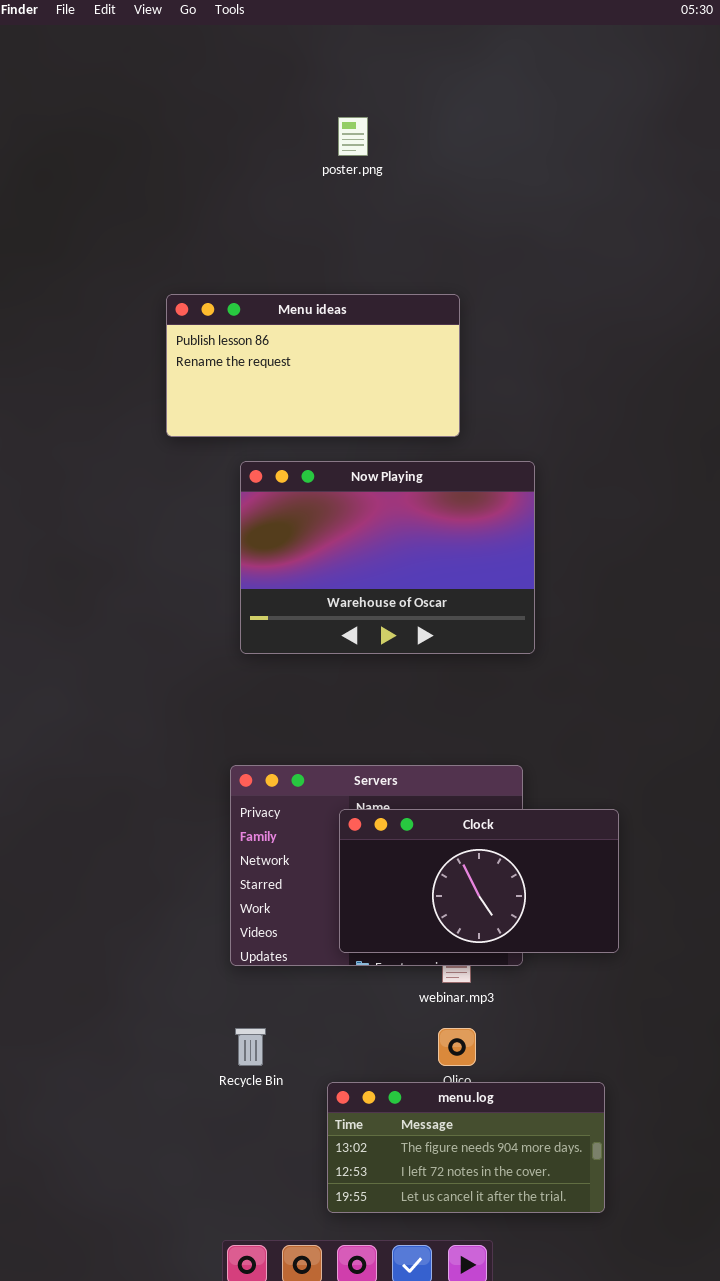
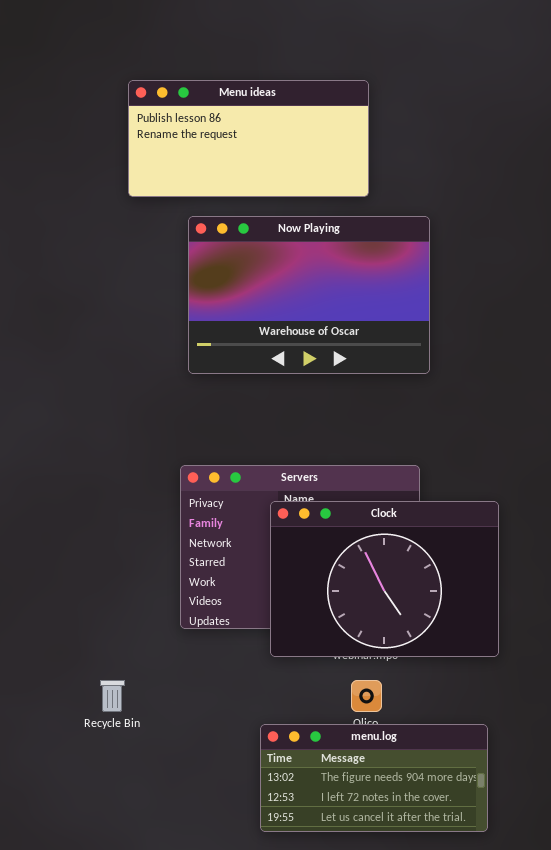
Clock: [339,809,619,953] -> [270,501,499,657], resized
Recycle Bin: [235,1028,266,1066] -> [100,680,125,712], moved

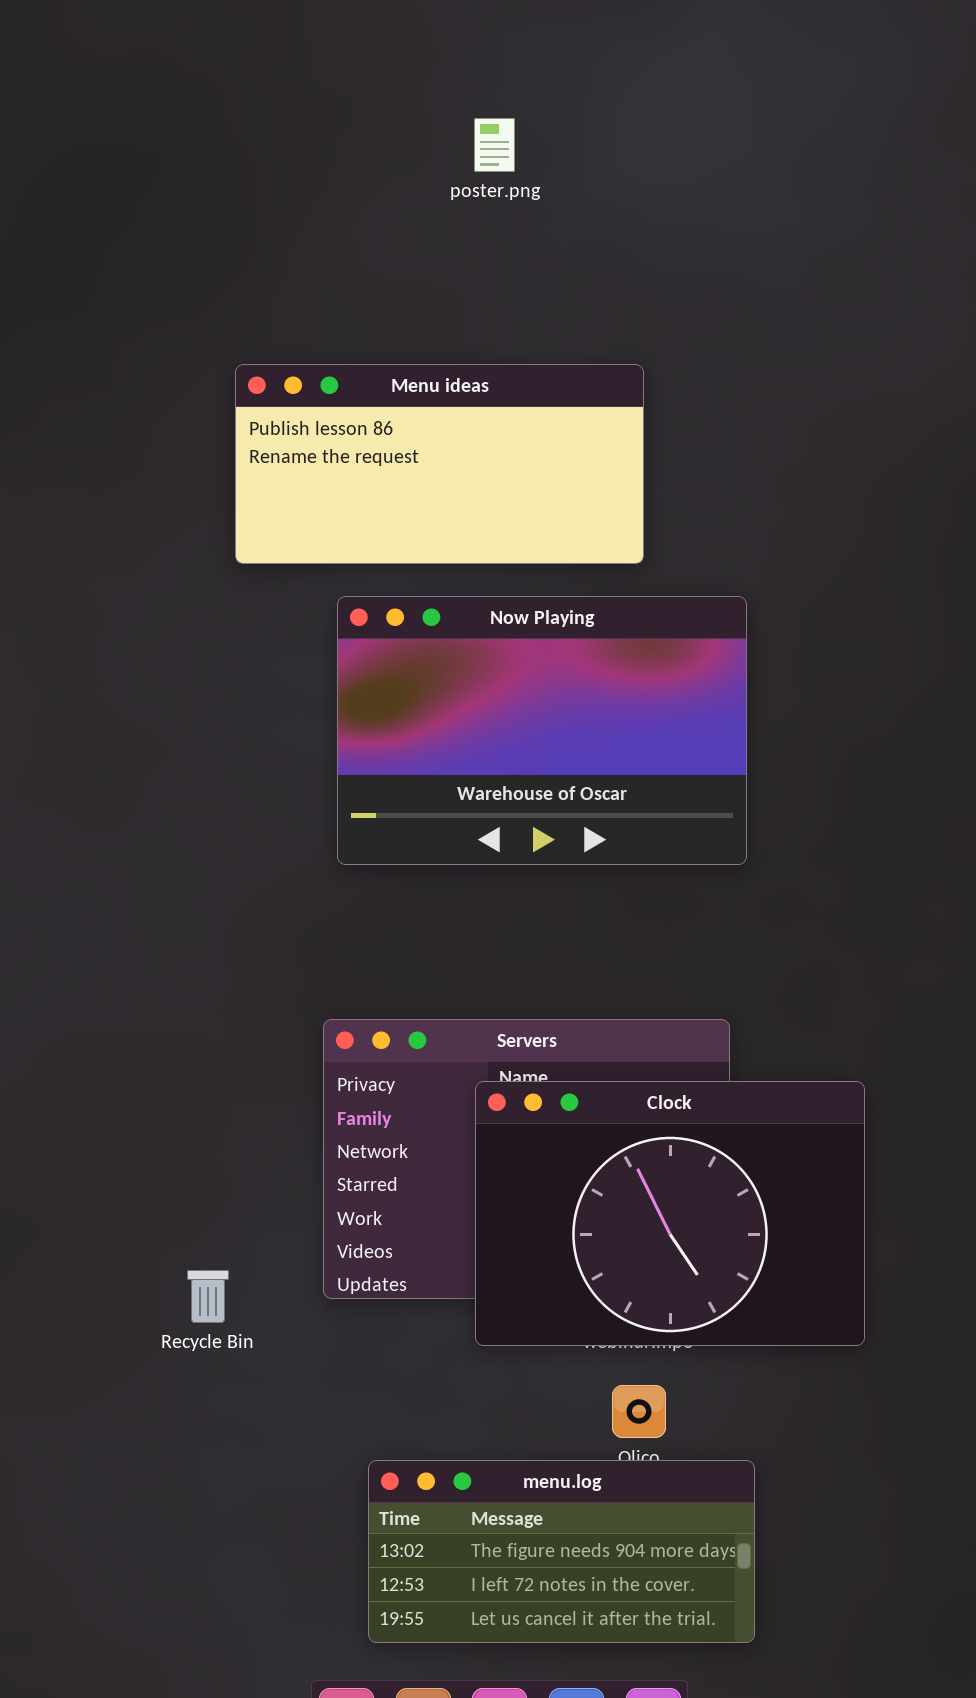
Recycle Bin: [100,680,125,712] -> [187,1270,229,1323], moved
menu.log: [260,724,488,832] -> [368,1460,755,1643], moved

